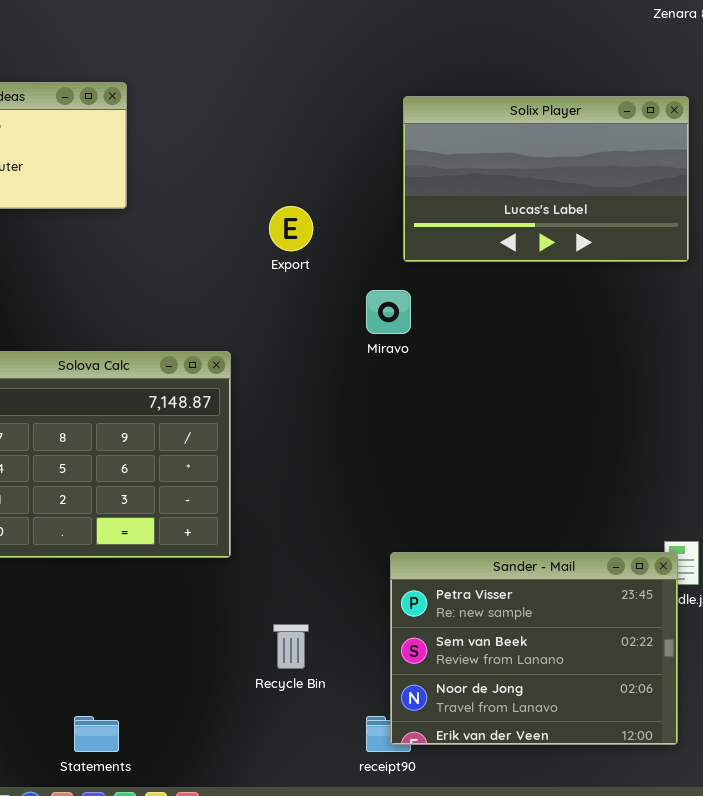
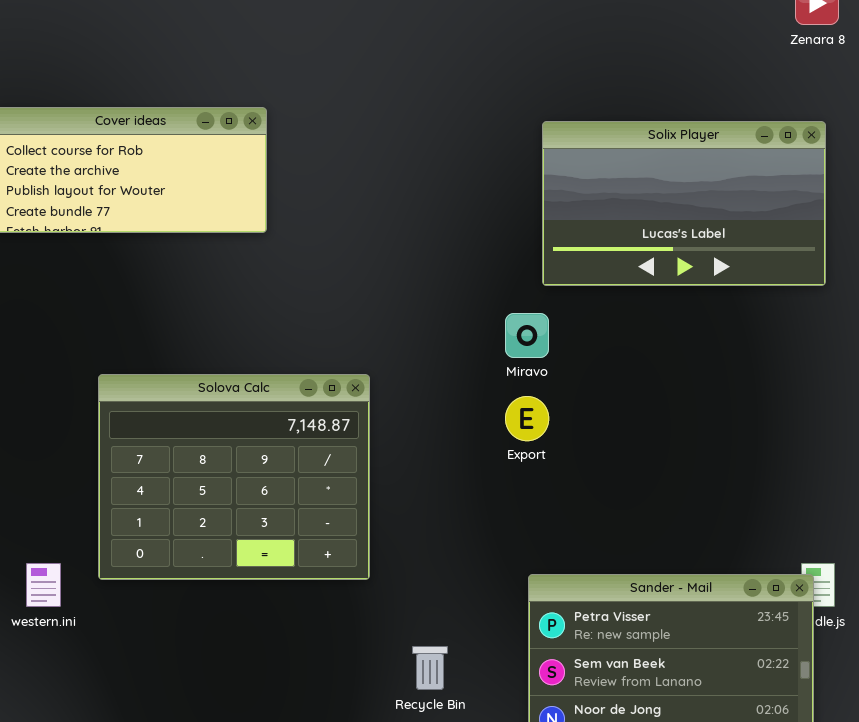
Export: [269,206,313,251] -> [505,396,549,441], moved

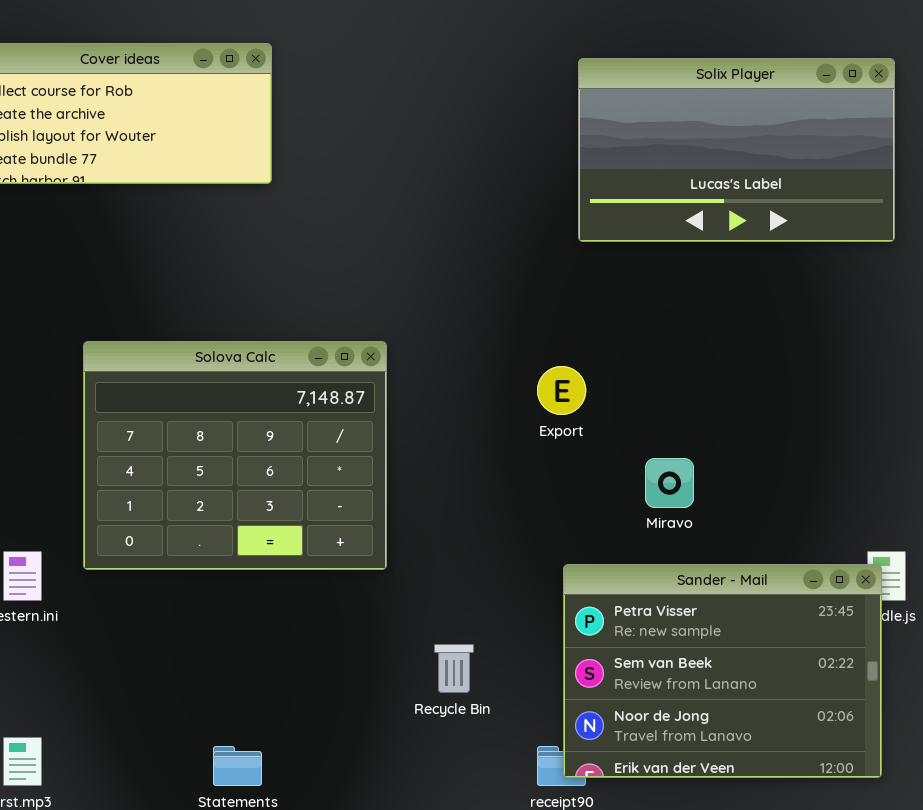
Miravo: [505,313,549,358] -> [645,458,694,508], moved

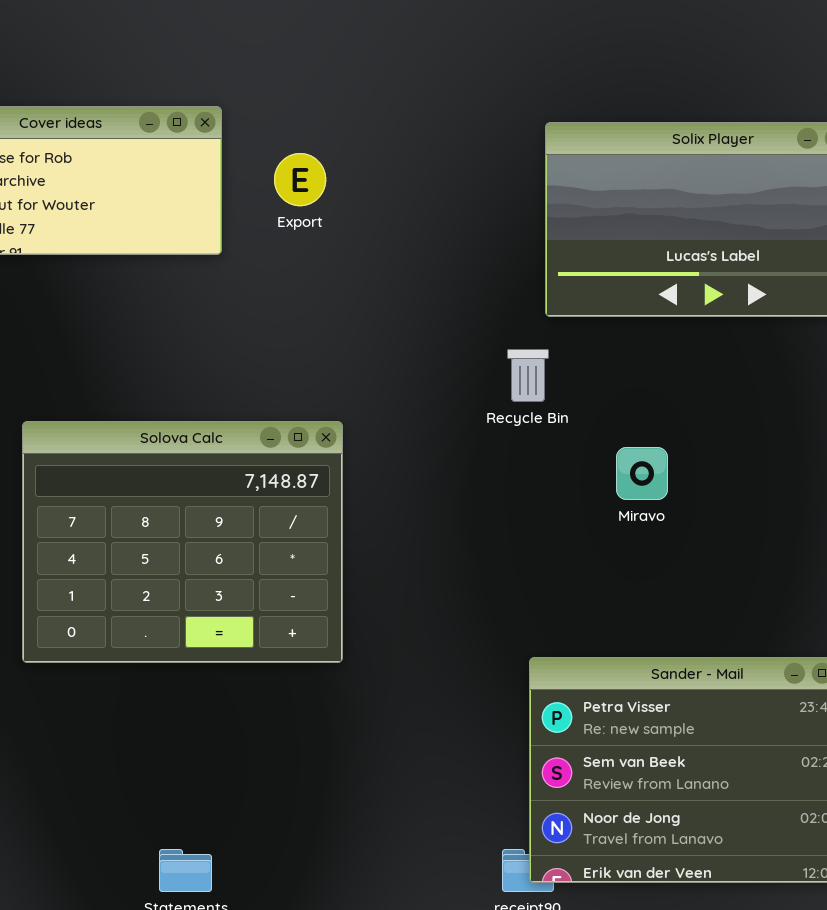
Export: [537,366,586,415] -> [274,153,326,206], moved
Miravo: [645,458,694,508] -> [616,447,668,500], moved
Recycle Bin: [434,644,474,693] -> [507,349,549,402], moved

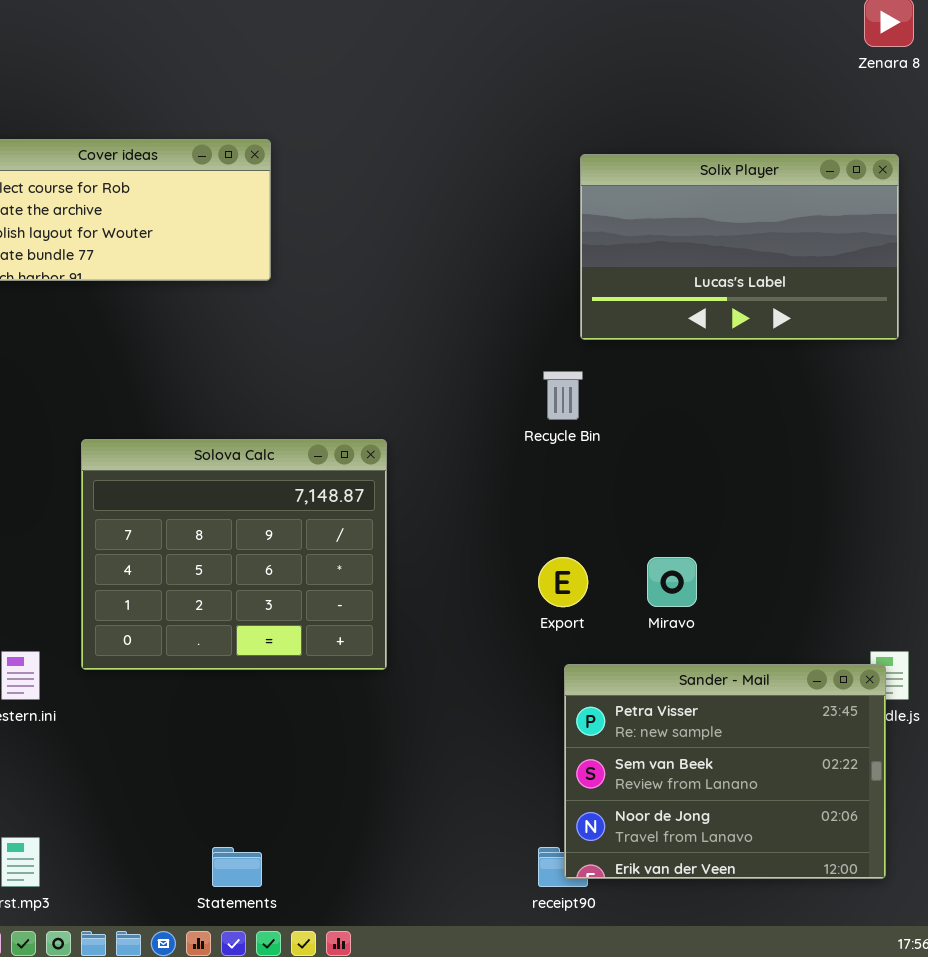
Export: [274,153,326,206] -> [538,557,588,607], moved
Miravo: [616,447,668,500] -> [647,557,697,607], moved

